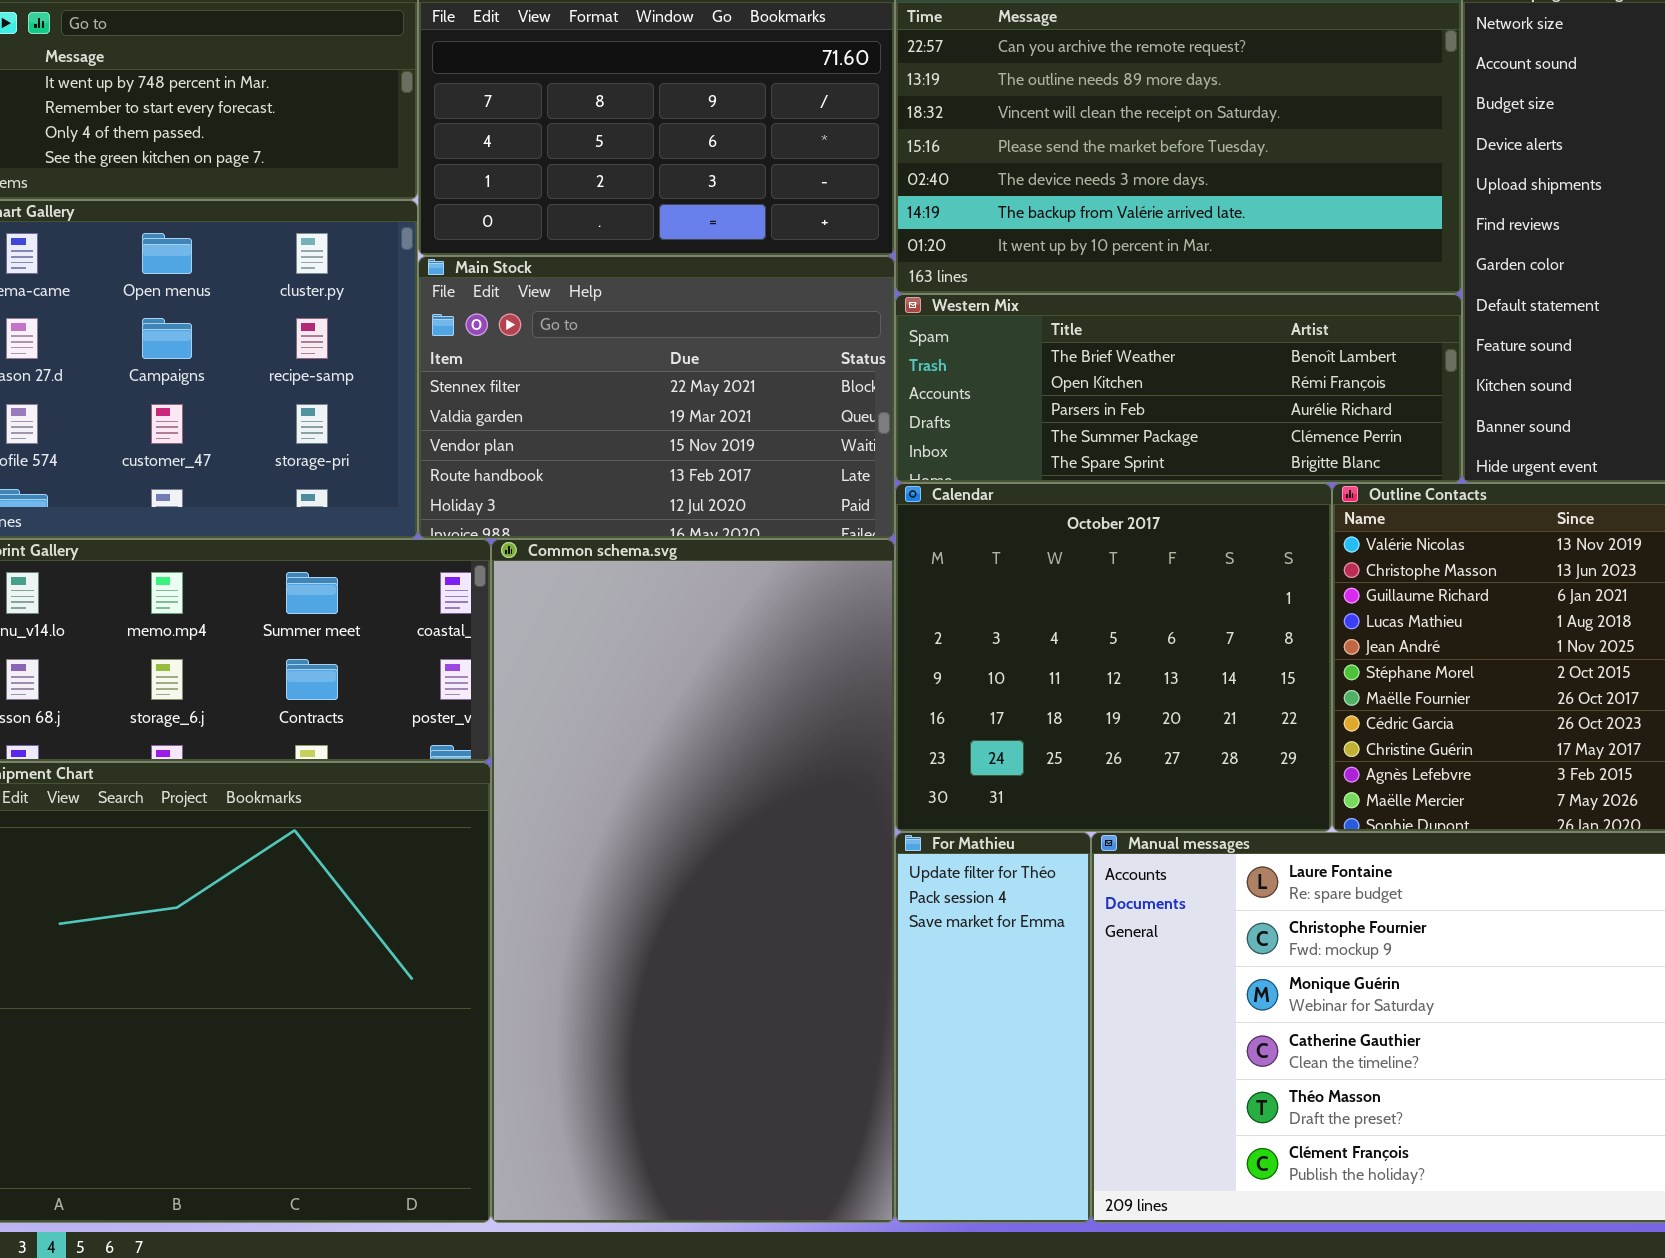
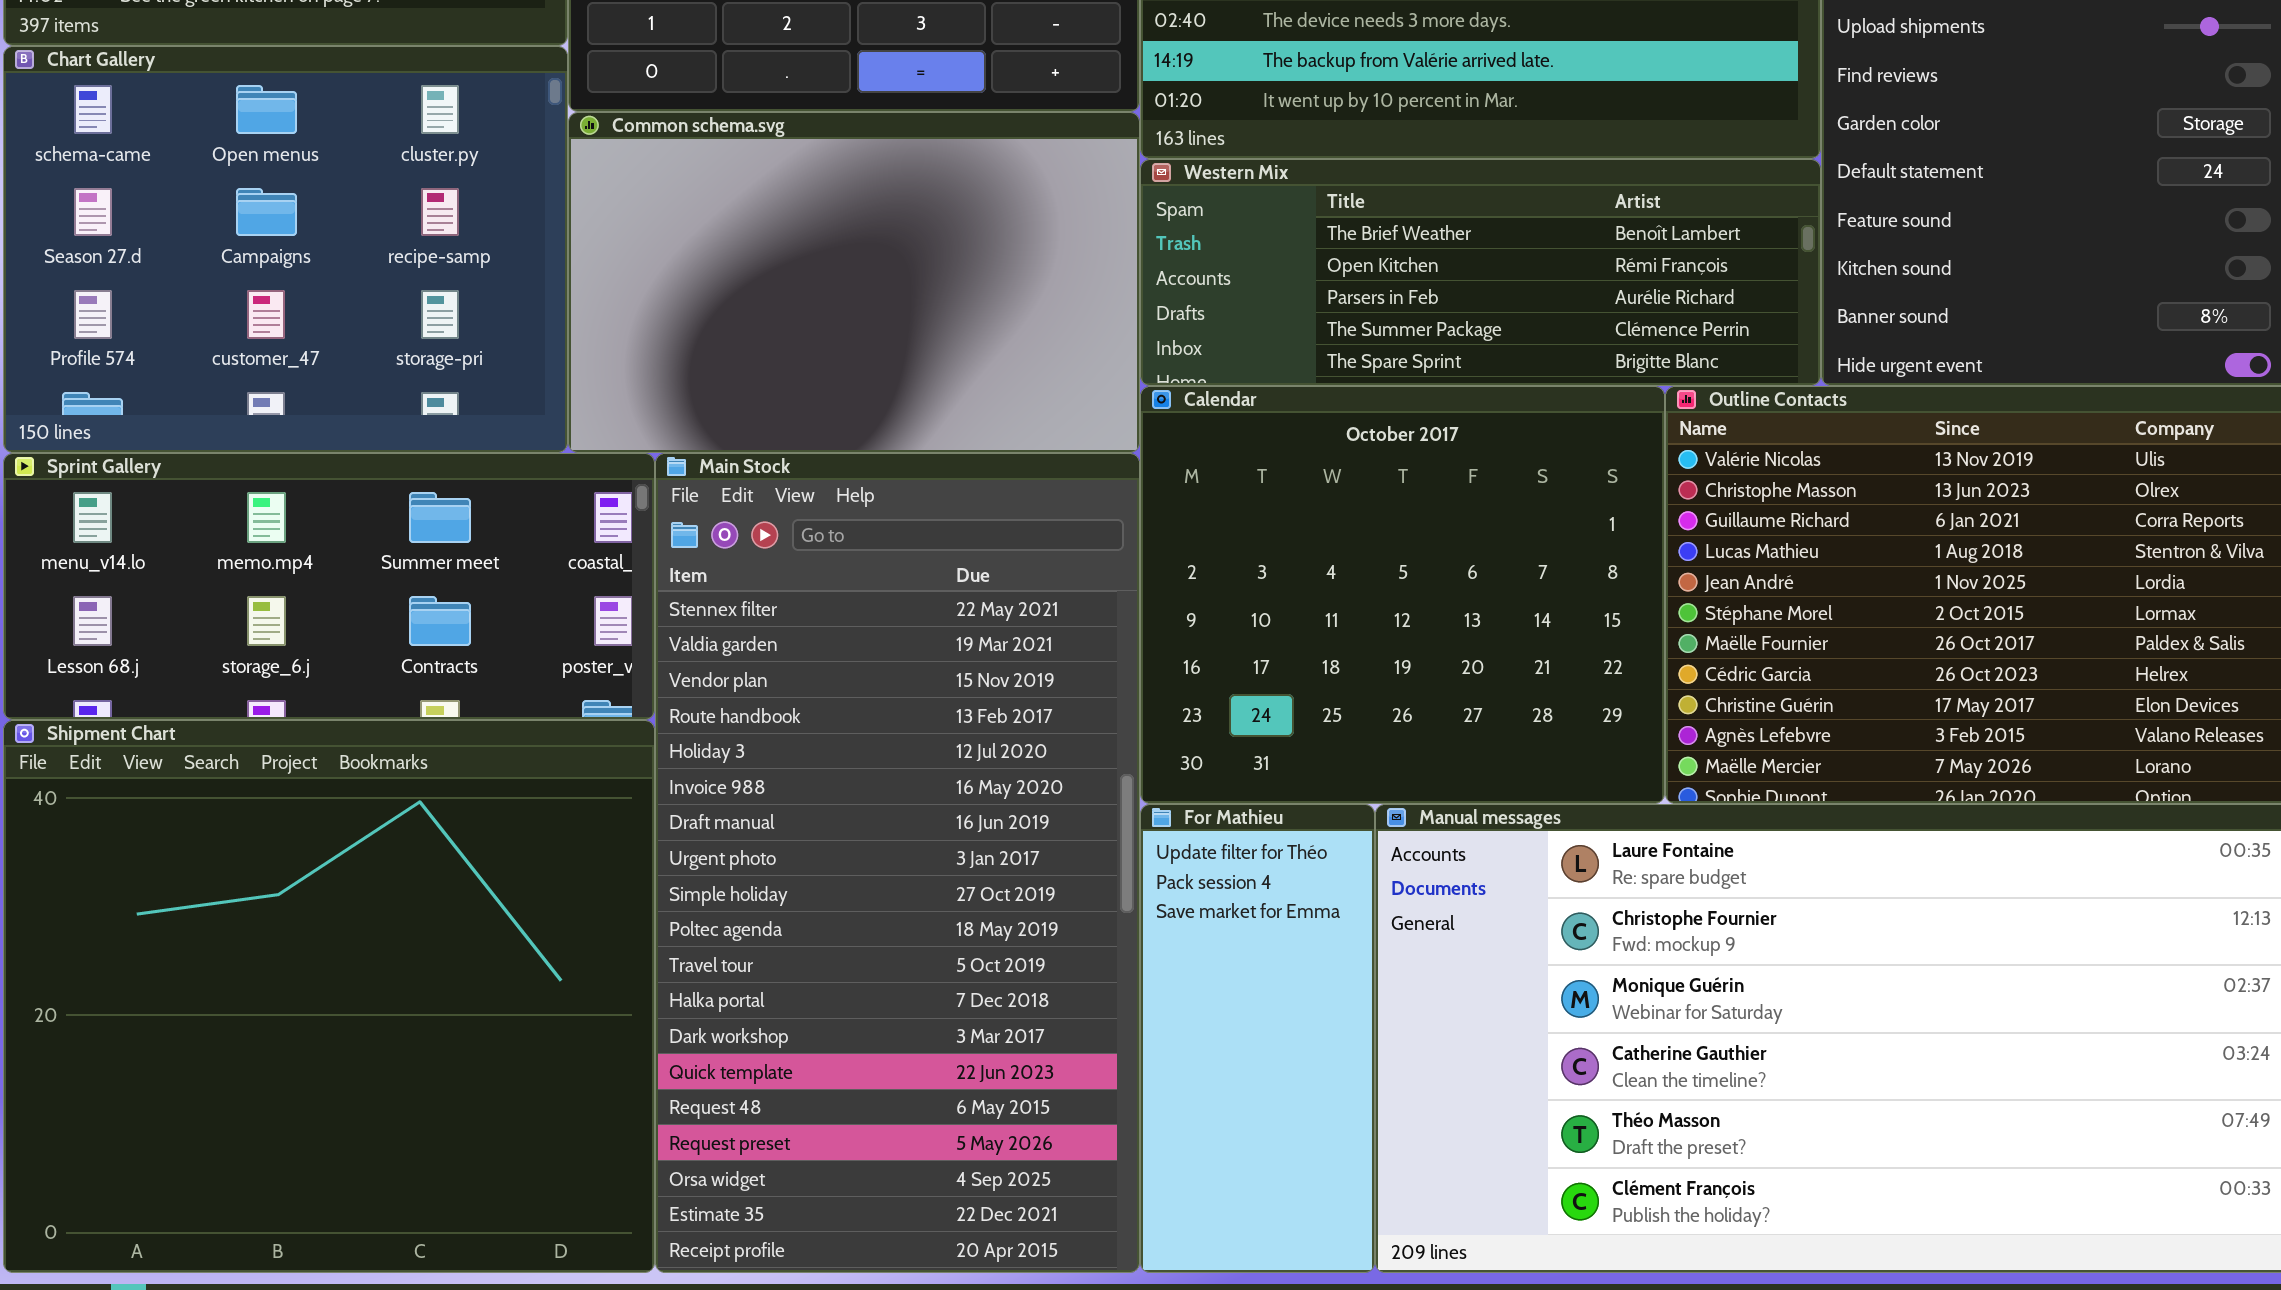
Main Stock: [418,256,895,539] -> [655,453,1140,1273], moved, resized
Common schema.svg: [491,539,895,1223] -> [568,112,1140,453], moved, resized

